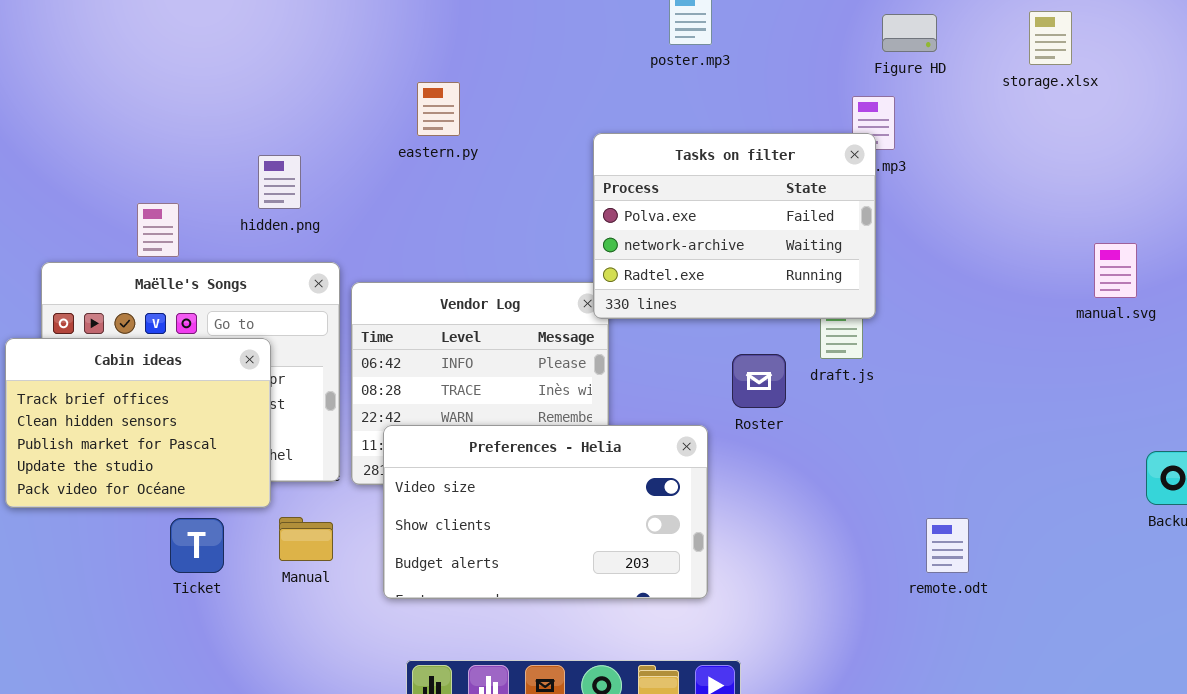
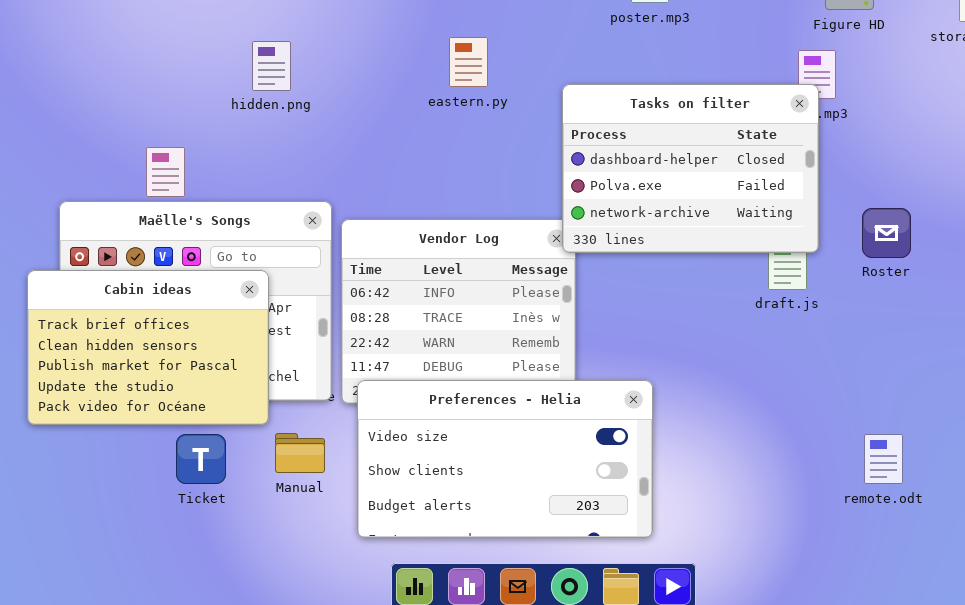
eastern.py: [417,82,460,136] -> [449,37,488,87], moved
Tasks on filter: [593,133,876,319] -> [562,84,819,253], scrolled up 1 row
hidden.png: [258,155,301,209] -> [252,41,291,91], moved
Roster: [732,354,786,408] -> [862,208,911,258], moved
Preferences - Helia: [383,425,708,599] -> [357,380,653,538], moved

